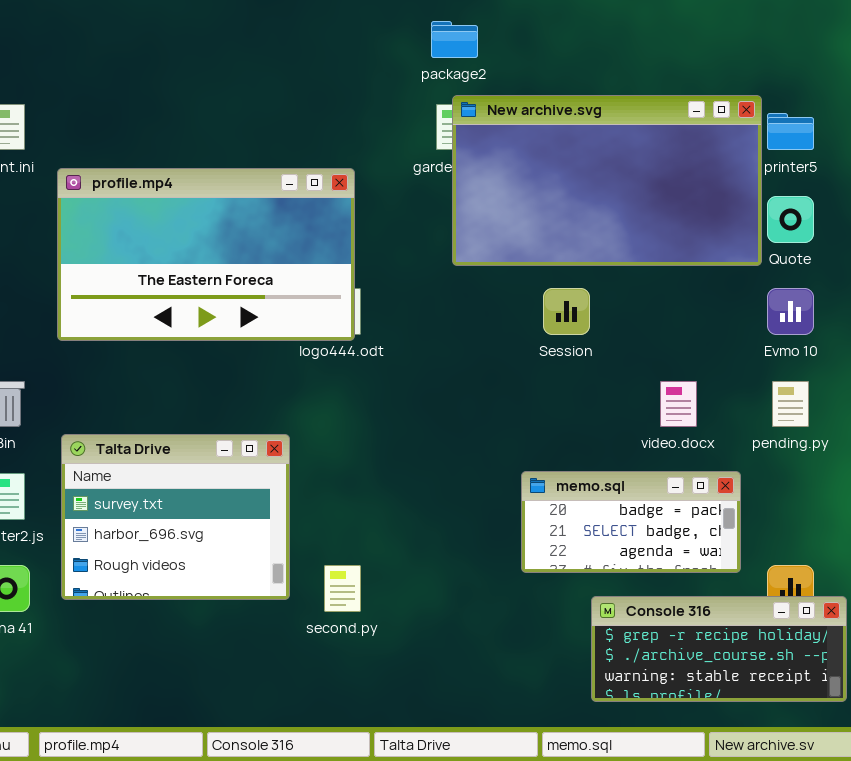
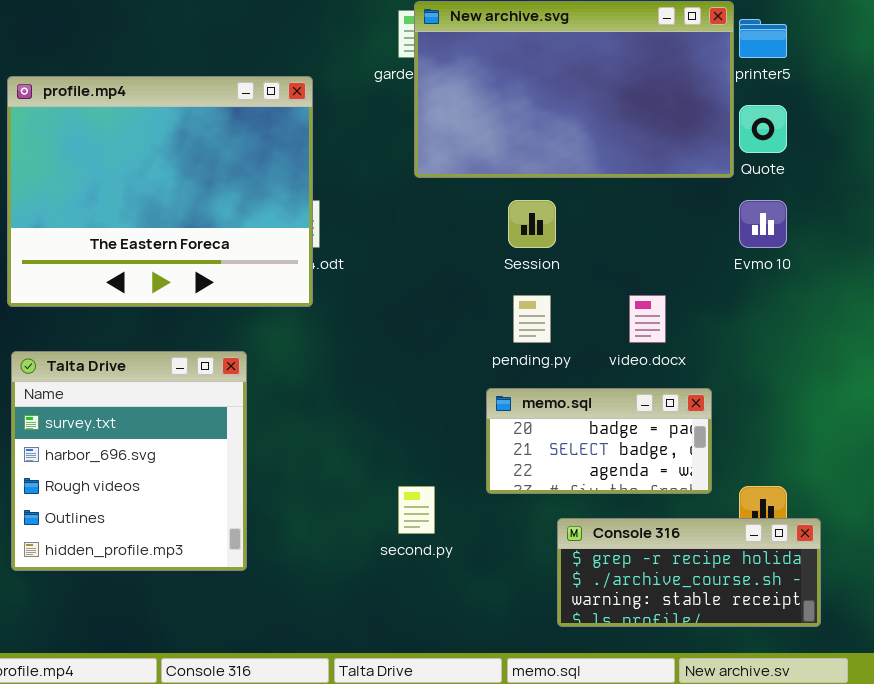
profile.mp4: [57,168,355,341] -> [7,76,313,307], resized
pending.py: [772,381,809,427] -> [513,295,551,343], moved
Talta Drive: [61,434,290,600] -> [11,351,247,571], resized
second.py: [324,565,361,612] -> [398,486,435,534], moved

